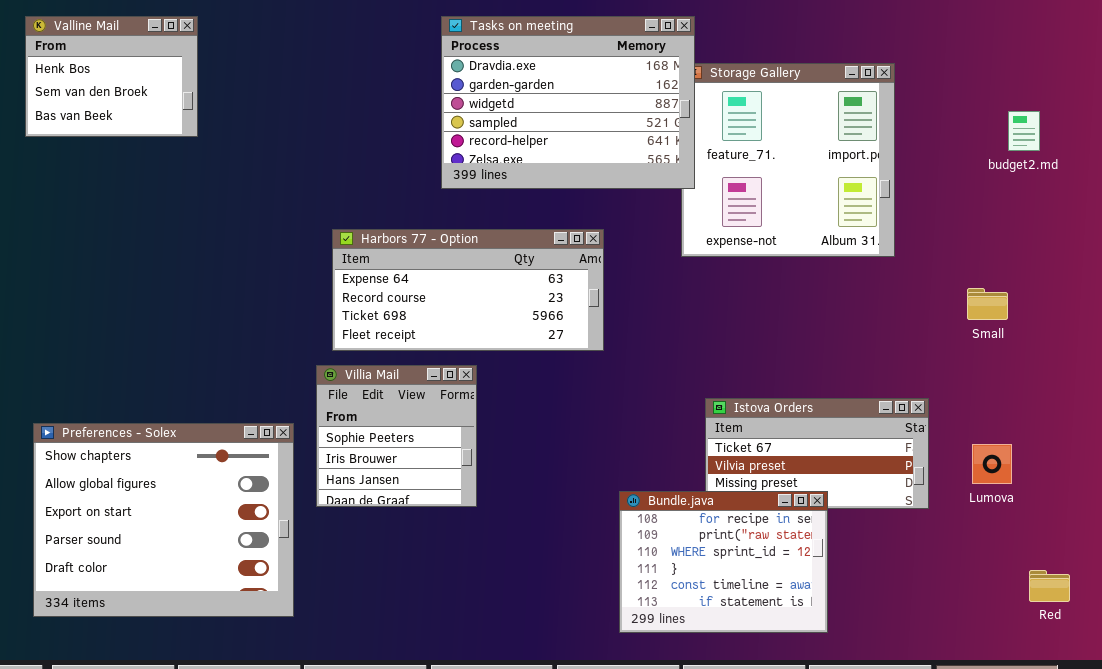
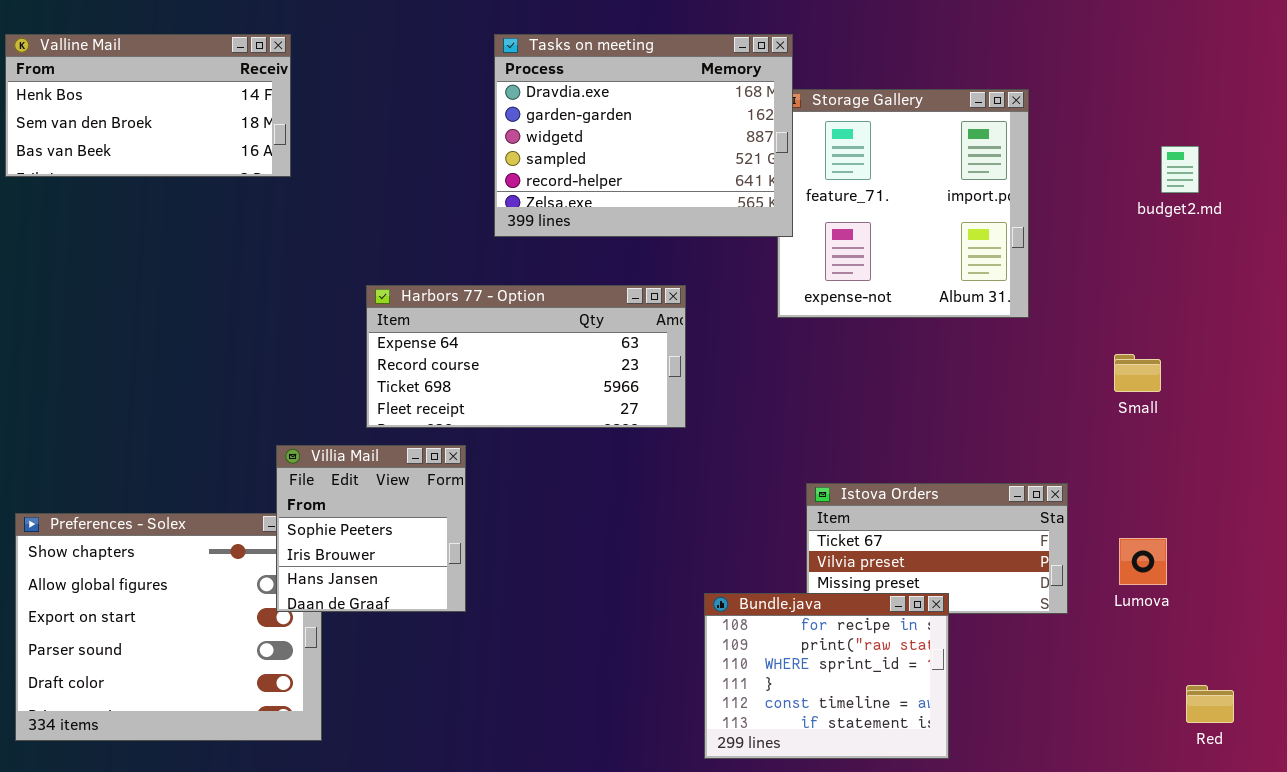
Valline Mail: [25,16,198,137] -> [5,34,291,177], resized
Villia Mail: [316,365,477,507] -> [276,445,466,612], moved

